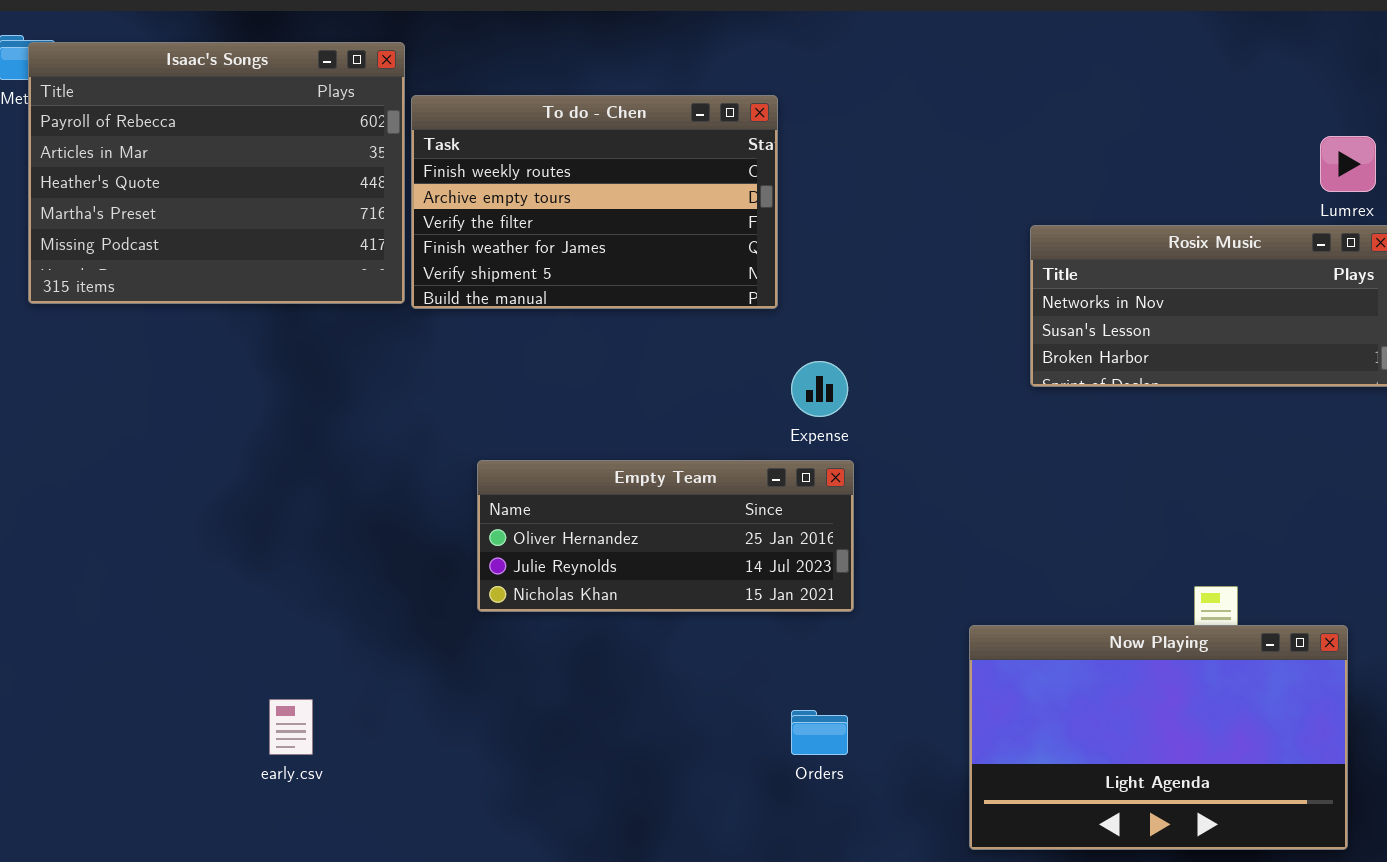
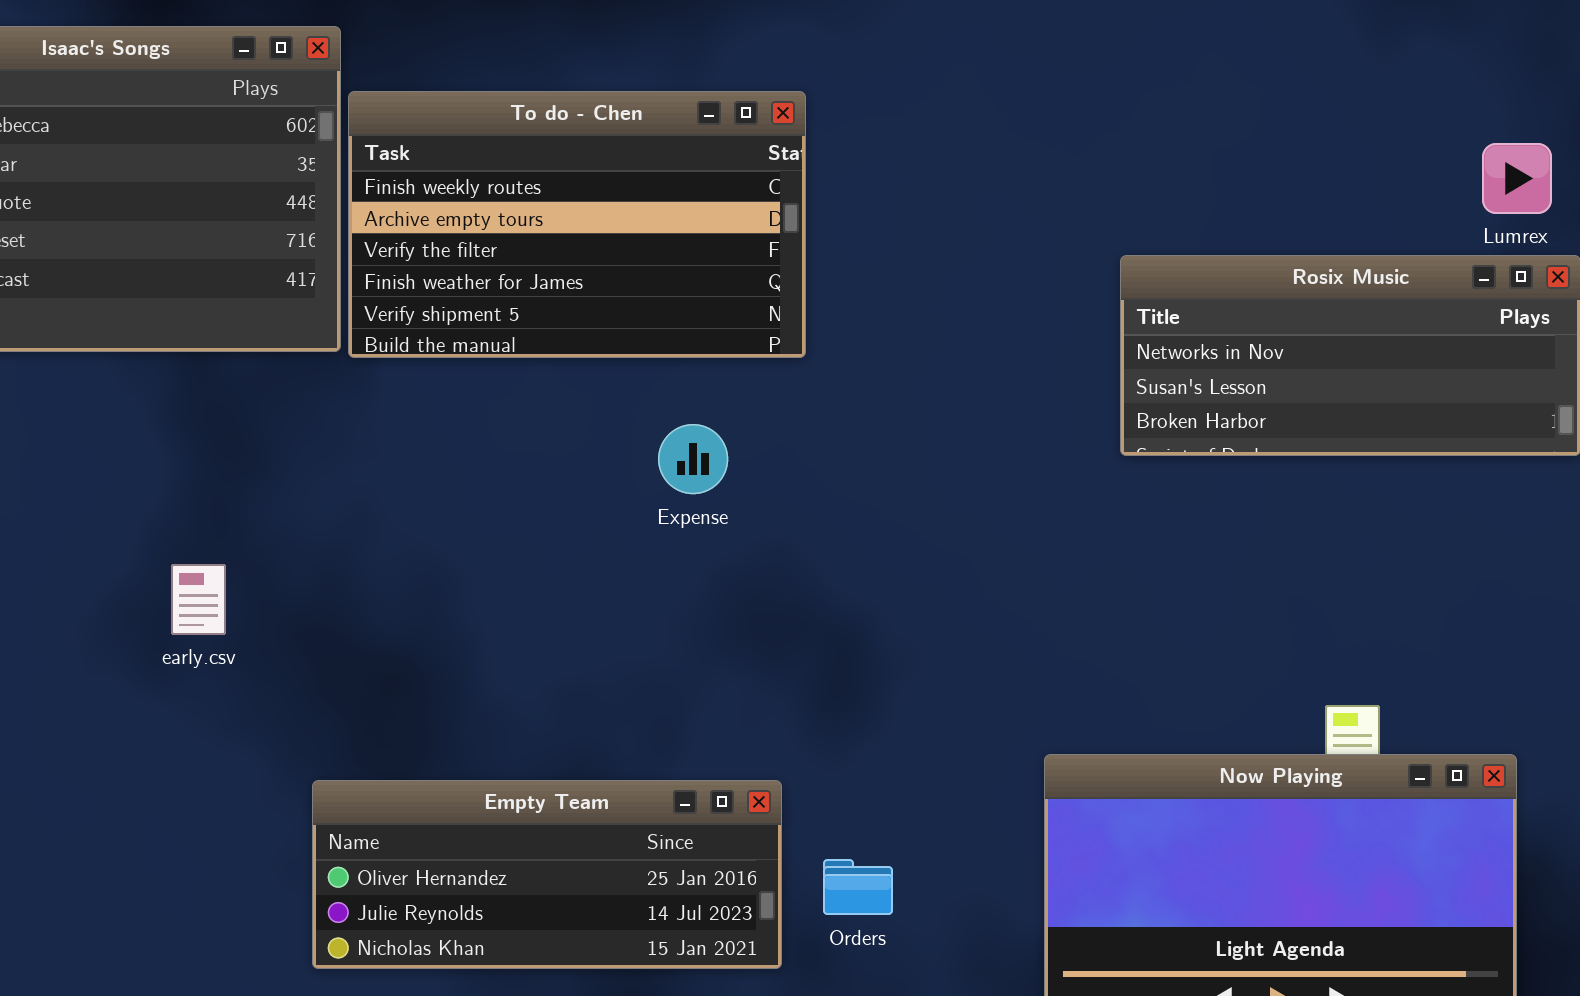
Expense: [791,361,848,417] -> [658,424,728,494], moved
Empty Team: [477,460,854,612] -> [312,780,782,969], moved
early.csv: [269,699,313,755] -> [171,564,226,635], moved

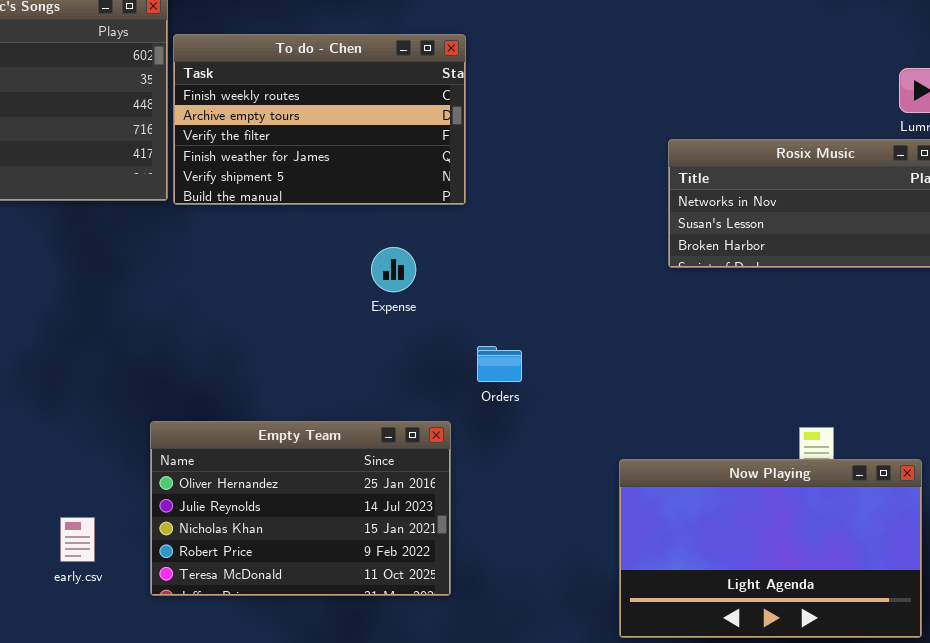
early.csv: [171,564,226,635] -> [60,517,95,562], moved
Empty Team: [312,780,782,969] -> [150,421,451,596], resized
Orders: [823,859,893,915] -> [477,346,522,382], moved

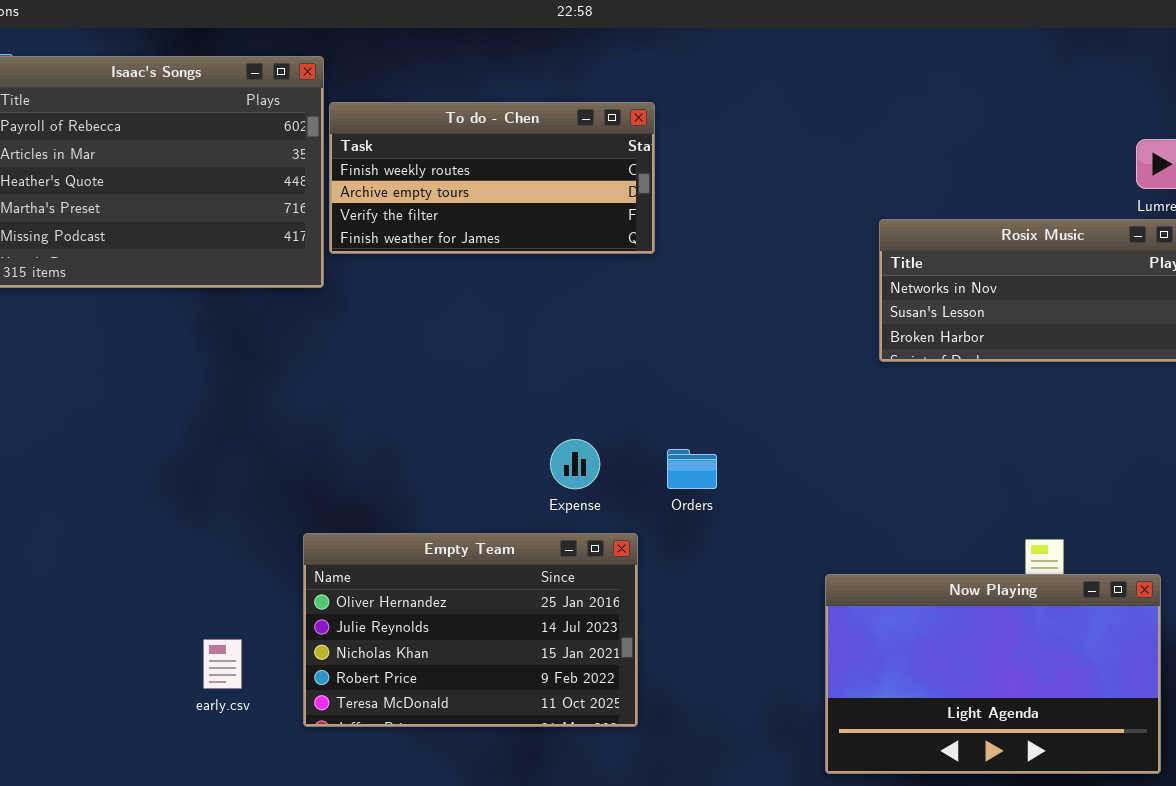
To do - Chen: [173,34,466,205] -> [329,102,655,254], resized
Expense: [371,247,416,292] -> [550,439,600,489], moved

